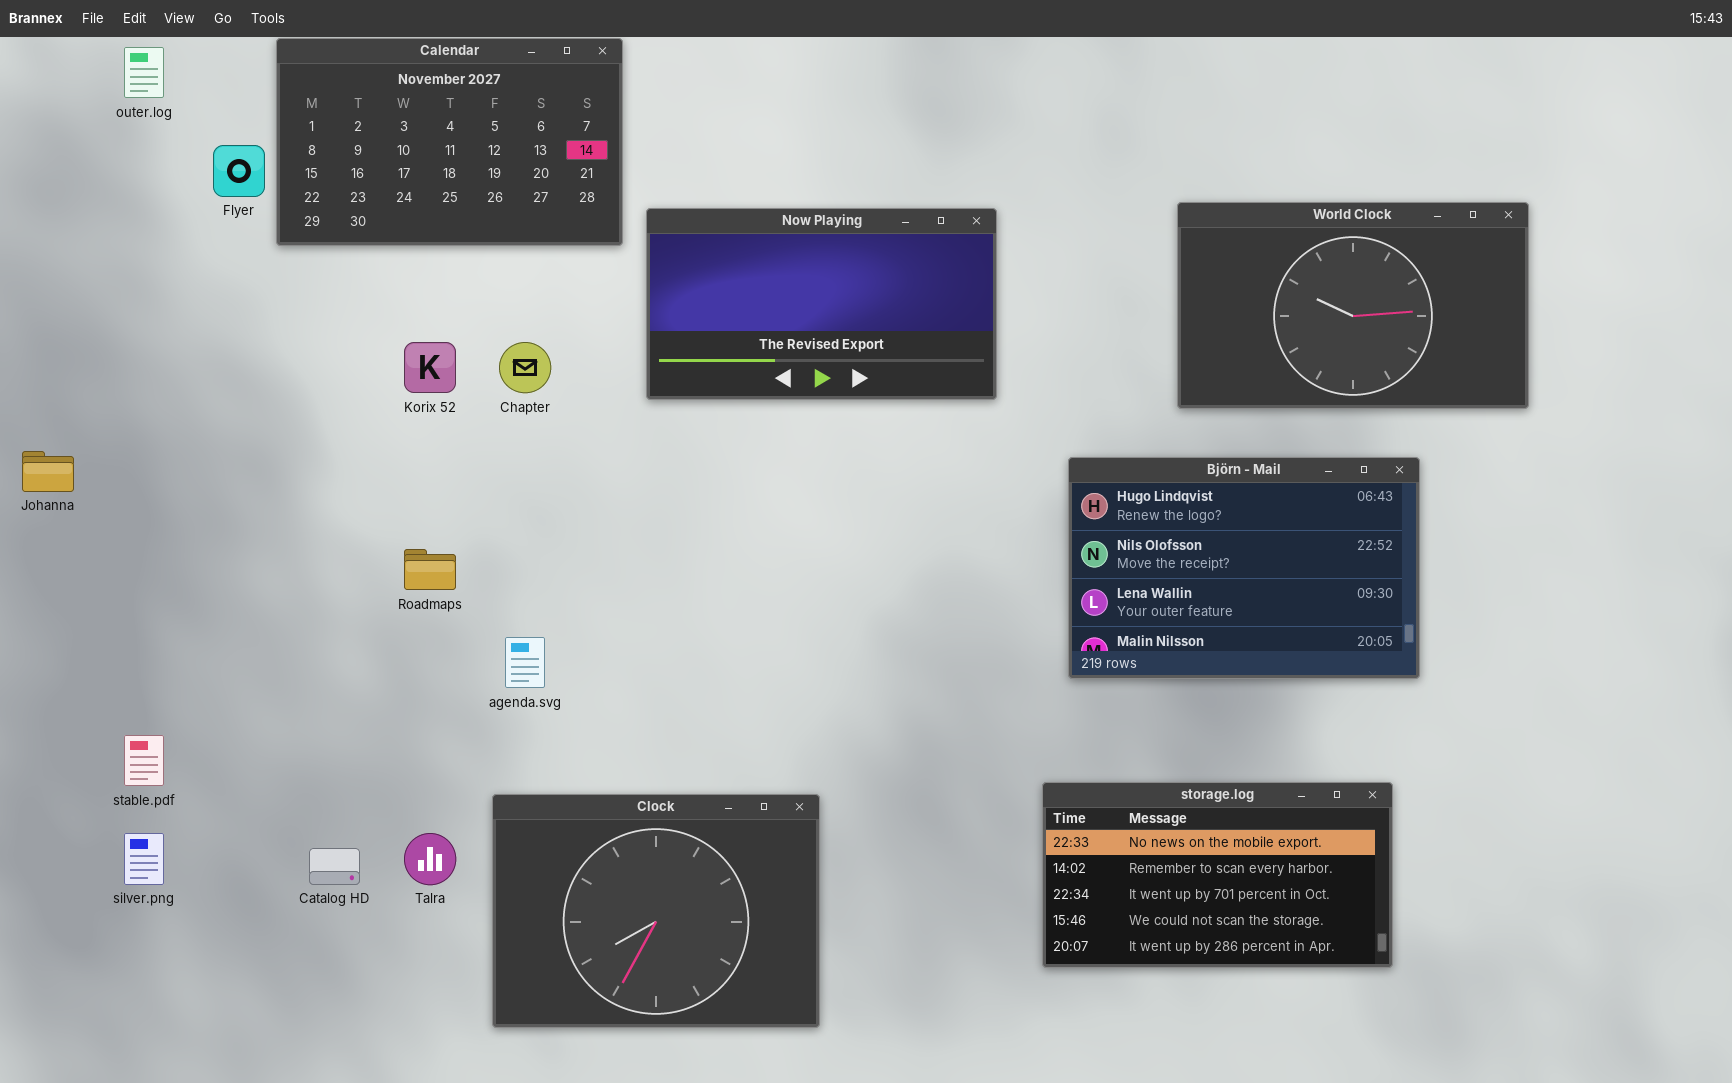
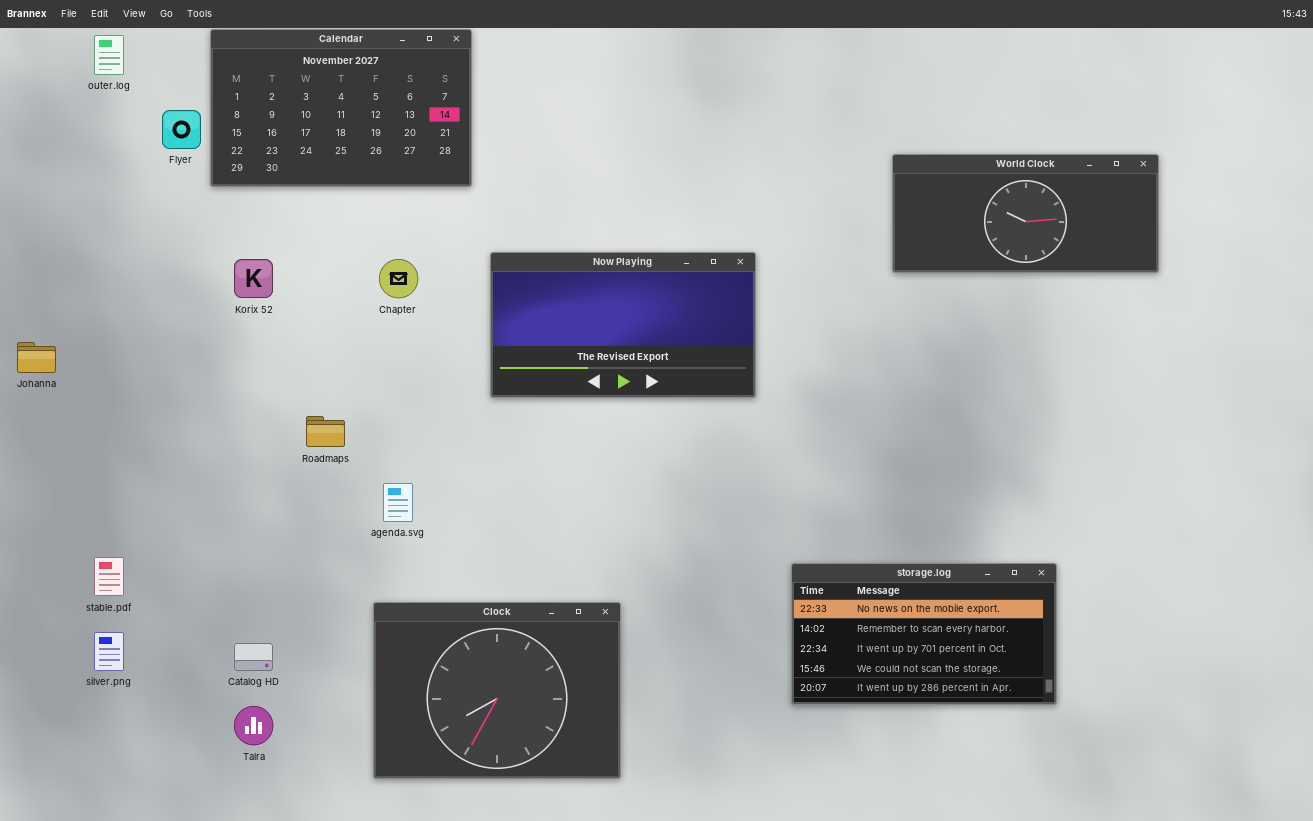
World Clock: [1177,202,1529,409] -> [892,154,1159,273], resized
Now Playing: [646,208,997,400] -> [490,252,756,398], moved
Korix 52: [404,342,456,393] -> [234,259,273,298], moved
Björn - Mail: [1068,457,1420,679] -> none, closed
storage.log: [1042,782,1393,968] -> [791,563,1057,705], moved
Talra: [404,833,456,885] -> [234,706,273,745], moved

